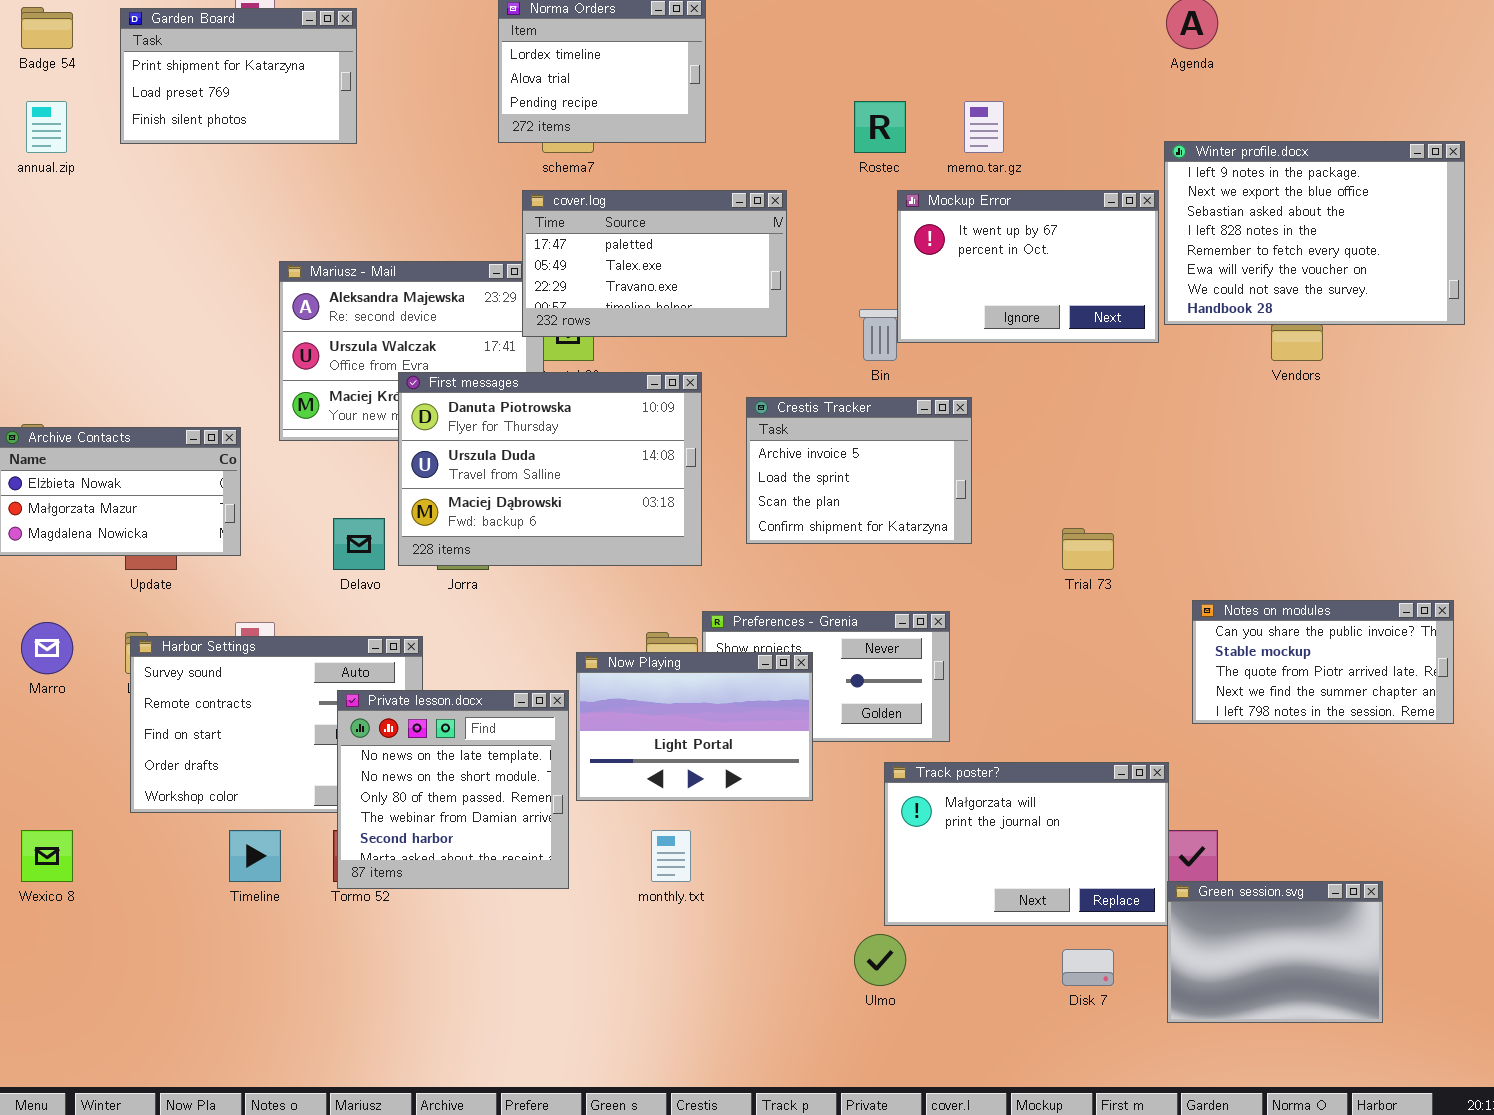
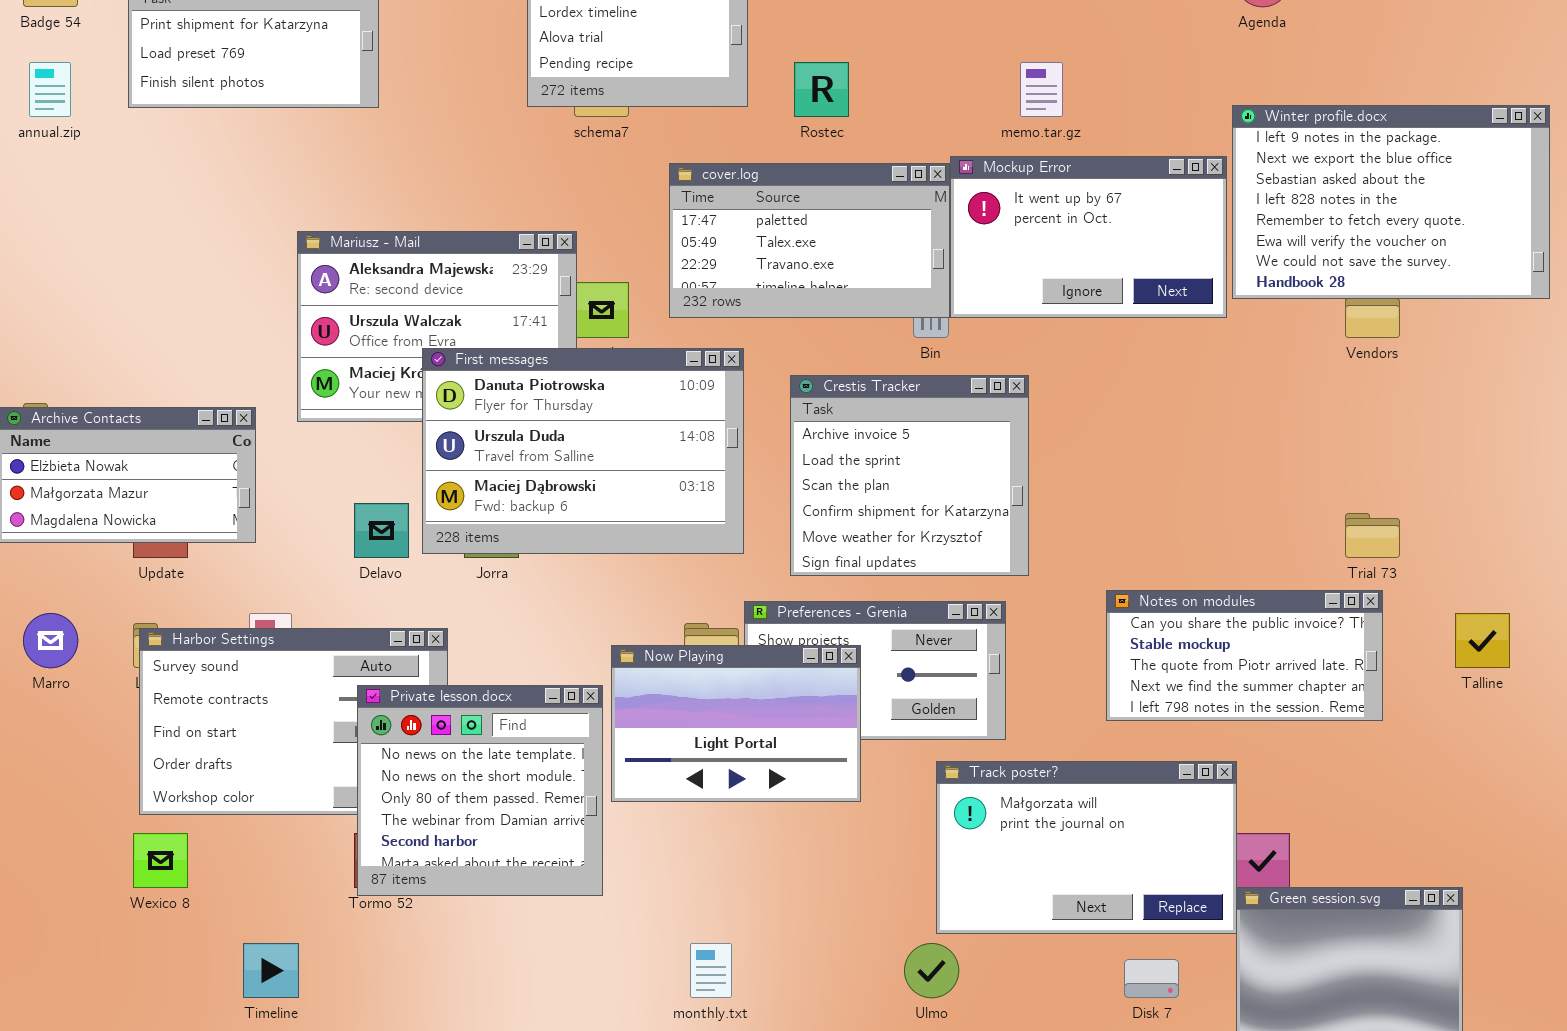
Rostec: [854,101,906,153] -> [794,62,849,117], moved
cover.log: [522,190,787,337] -> [669,163,950,318], moved
Crestis Tracker: [746,397,972,544] -> [790,375,1029,576], resized
Trial 73: [1062,528,1114,570] -> [1345,513,1400,558], moved
Notes on modules: [1192,600,1454,724] -> [1106,590,1383,721], moved
Wexico 8: [21,830,73,882] -> [133,833,188,888], moved
Timeline: [229,830,281,882] -> [243,943,299,998], moved
monthly.txt: [651,830,691,882] -> [690,943,732,998], moved

